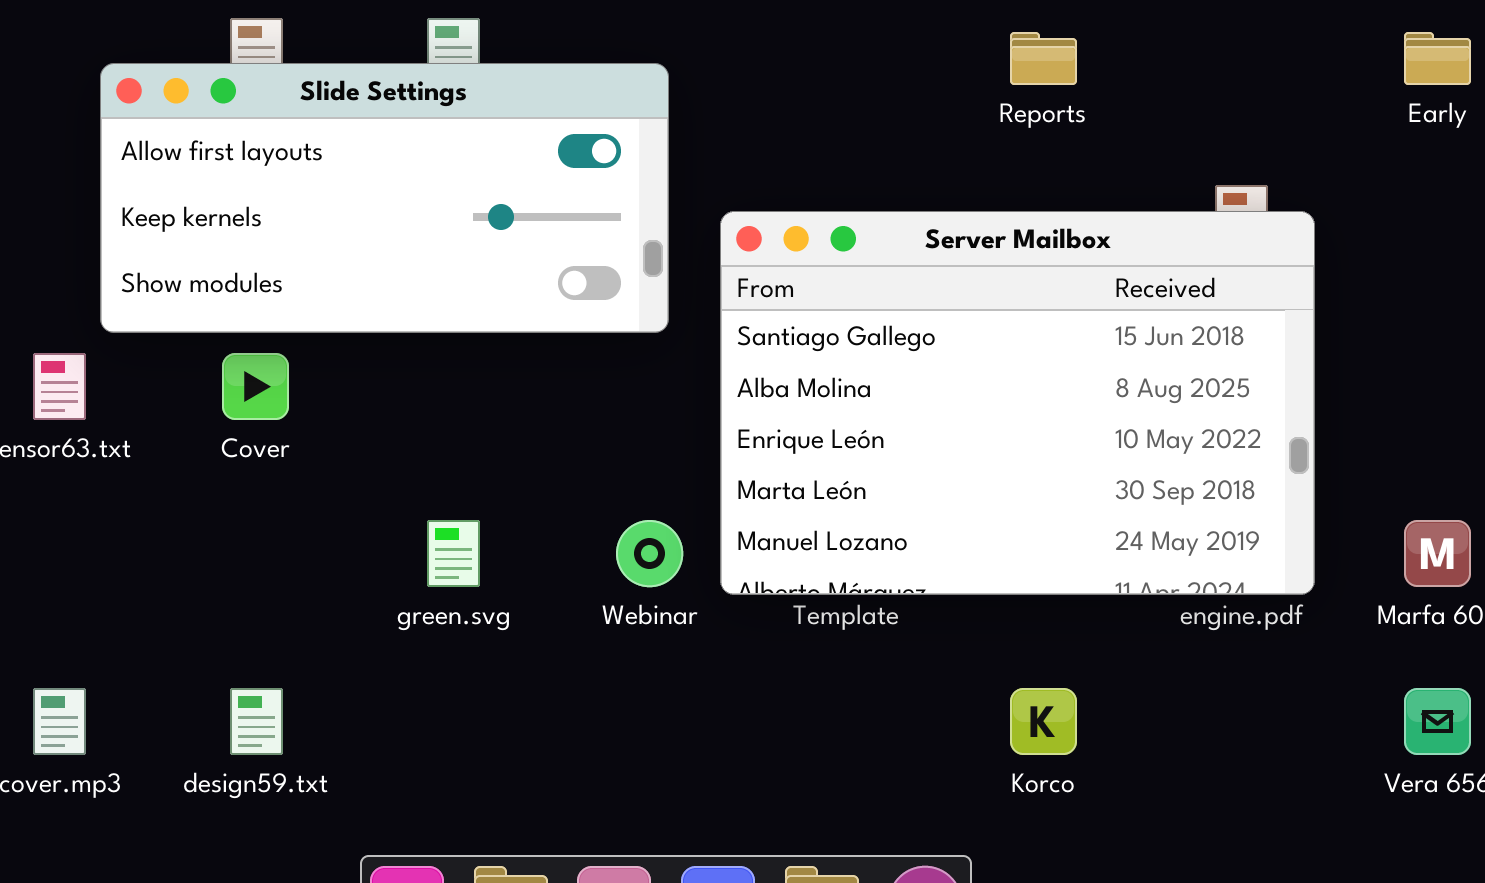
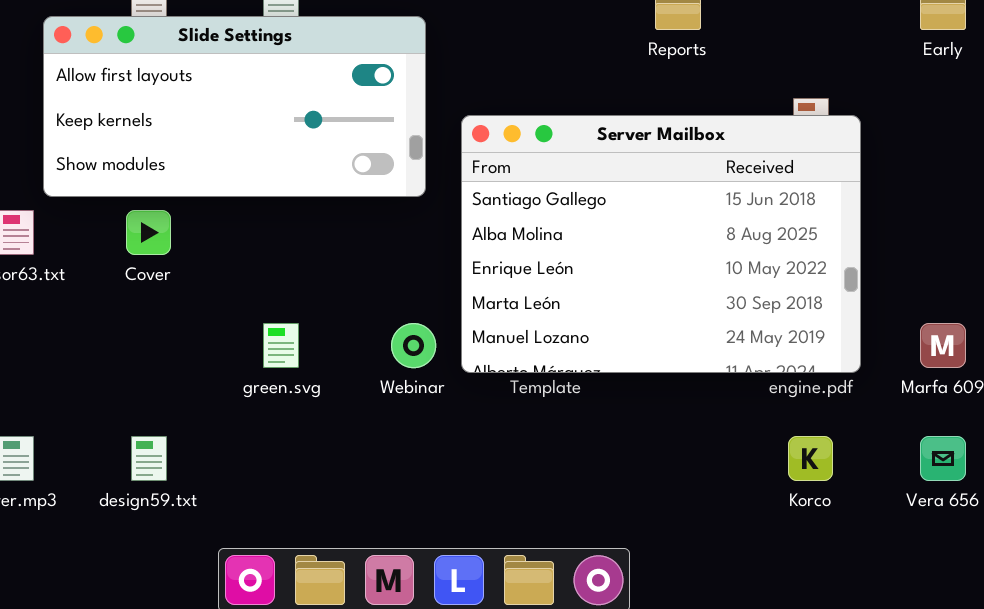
Korco: [1010,688,1077,755] -> [788,436,833,481], moved

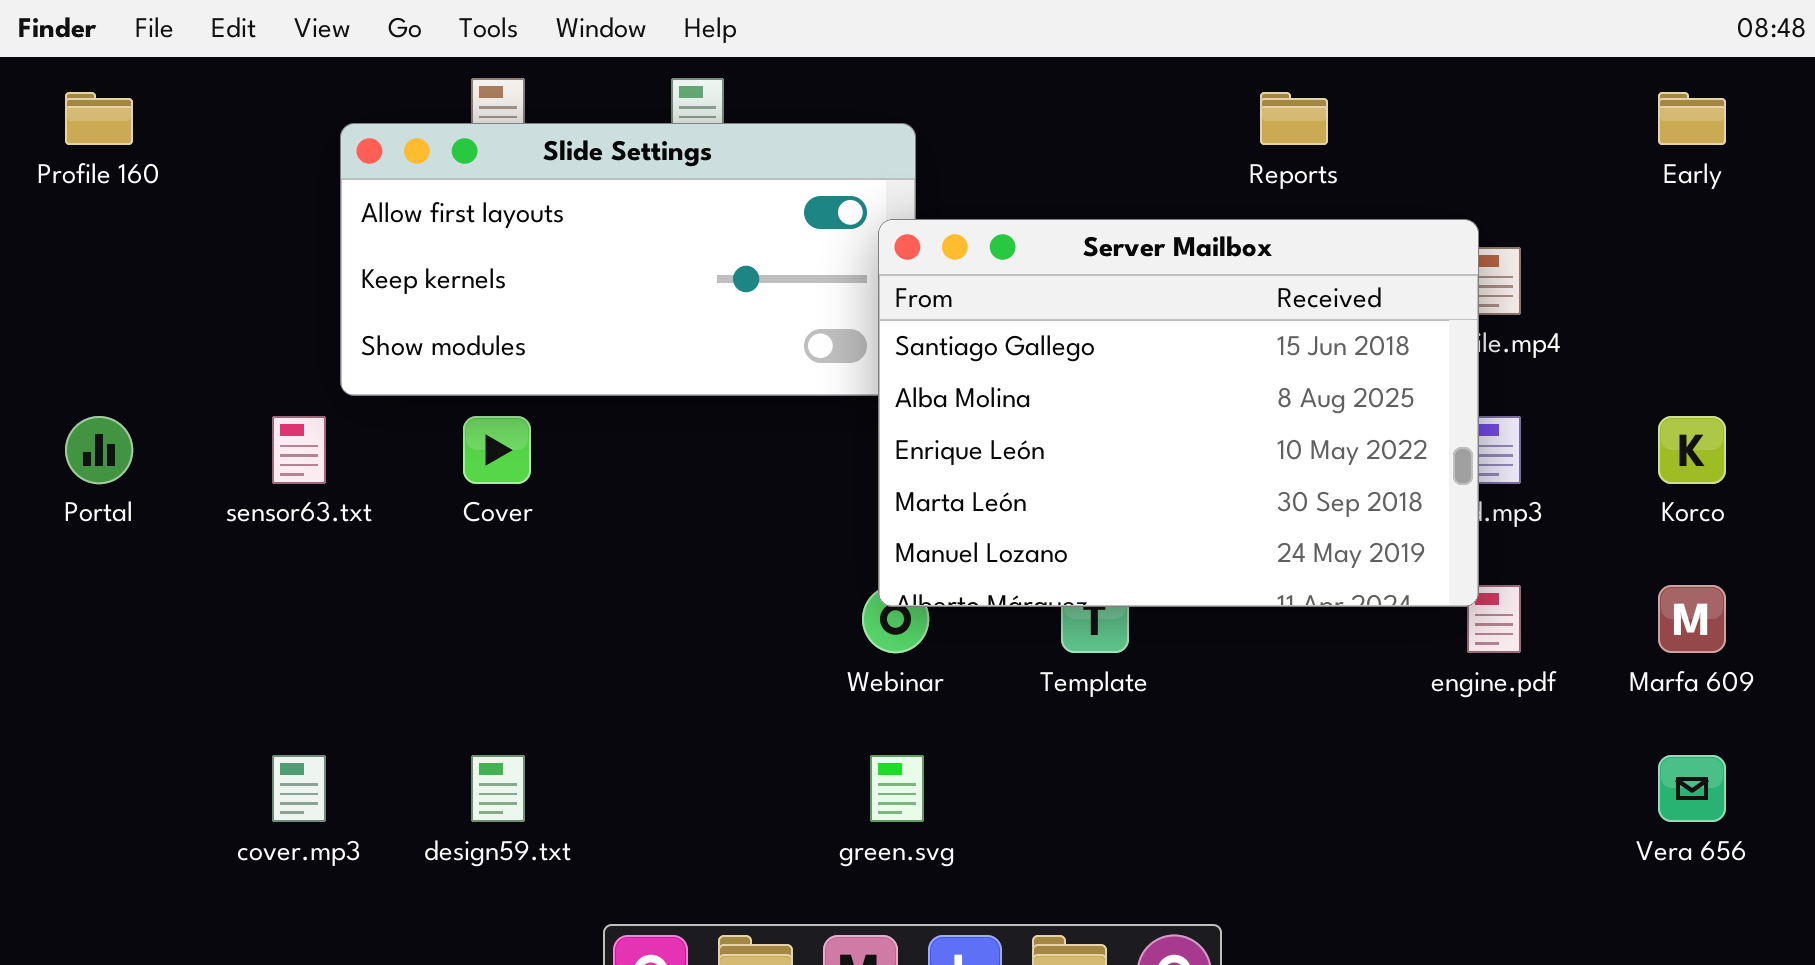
Server Mailbox: [461,115,861,373] -> [878,219,1479,607], moved
green.svg: [263,323,299,368] -> [870,755,924,822], moved
Korco: [788,436,833,481] -> [1658,416,1726,484], moved

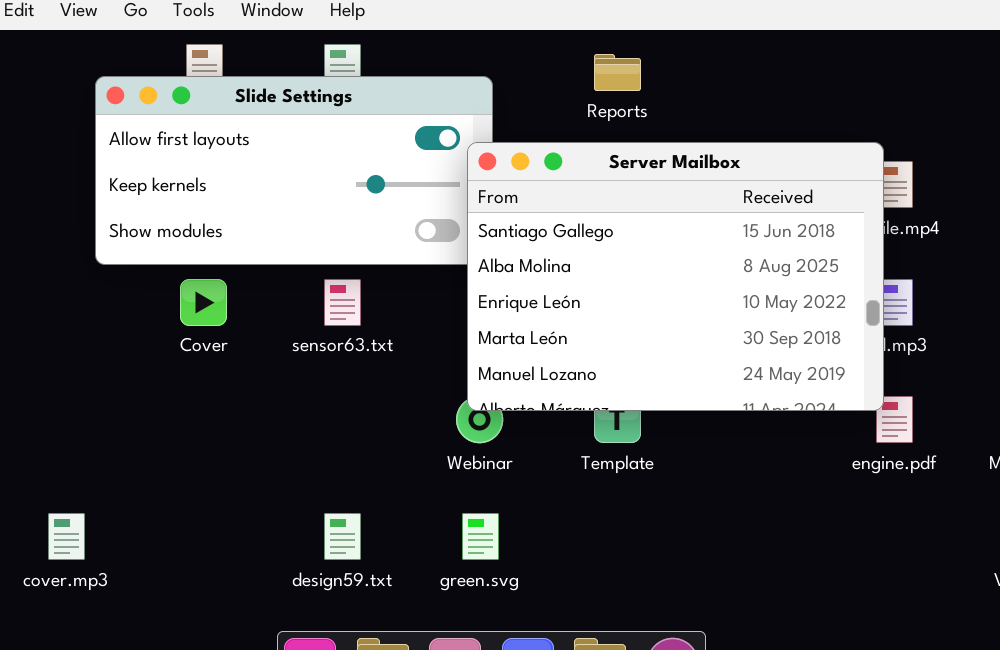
Reports: [1260,92,1328,145] -> [594,54,641,91], moved
sensor63.txt: [272,416,326,484] -> [324,279,361,326], moved
design59.txt: [471,755,525,822] -> [324,513,361,560], moved

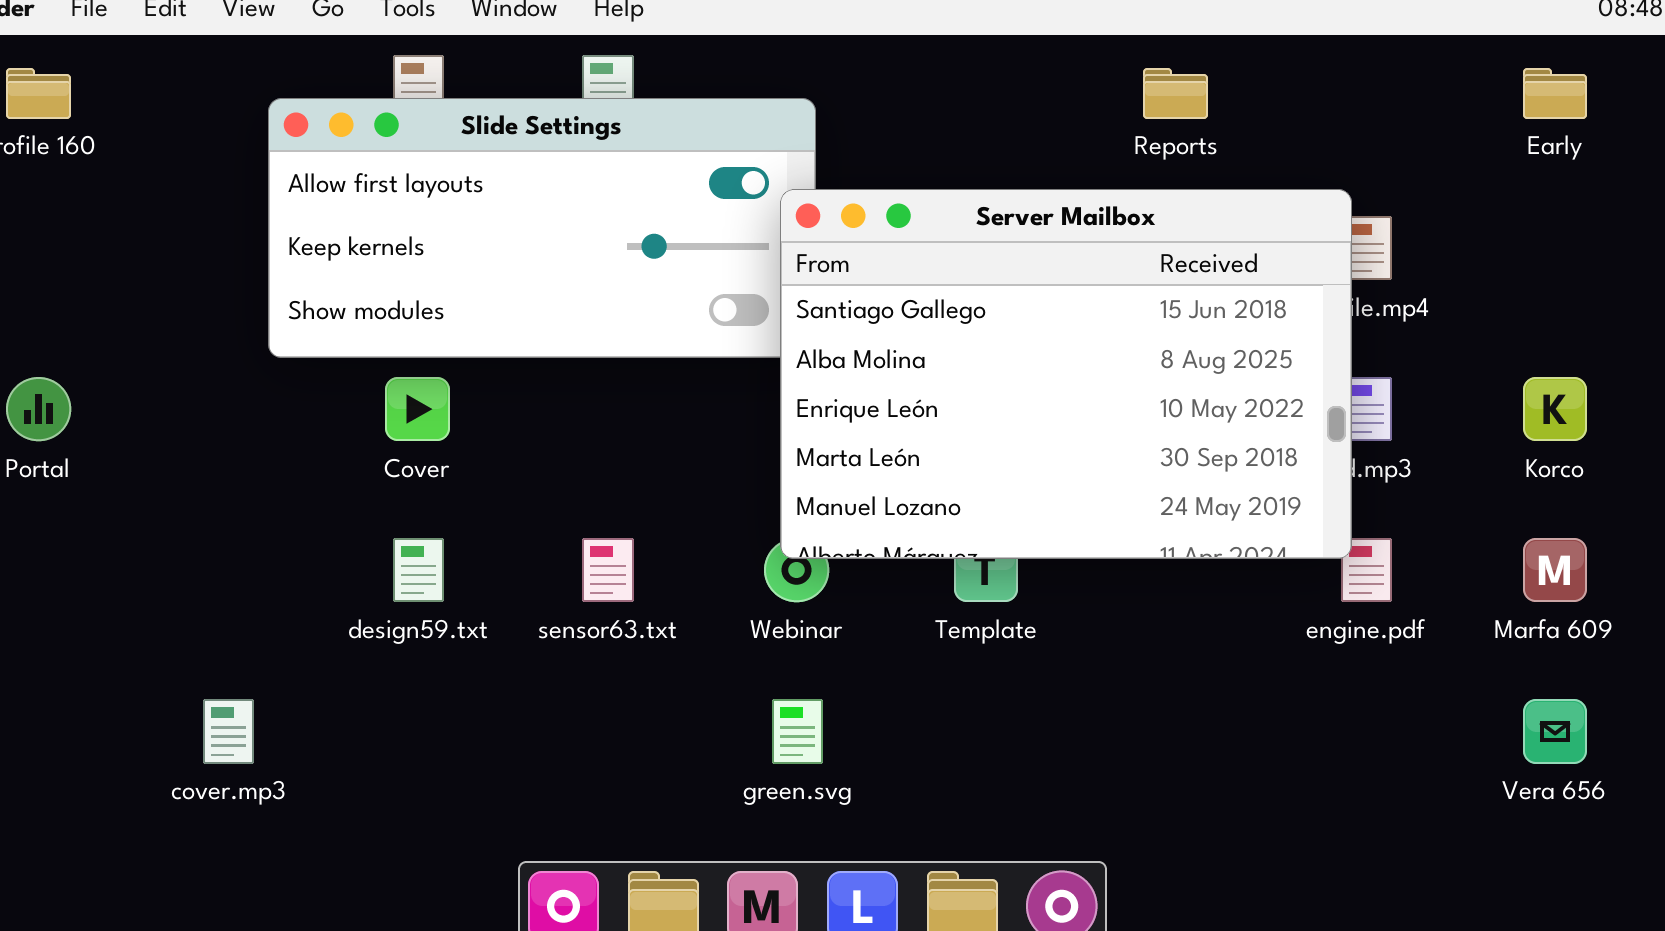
Reports: [594,54,641,91] -> [1143,68,1208,119], moved
sensor63.txt: [324,279,361,326] -> [582,538,634,602], moved
design59.txt: [324,513,361,560] -> [393,538,444,602], moved

